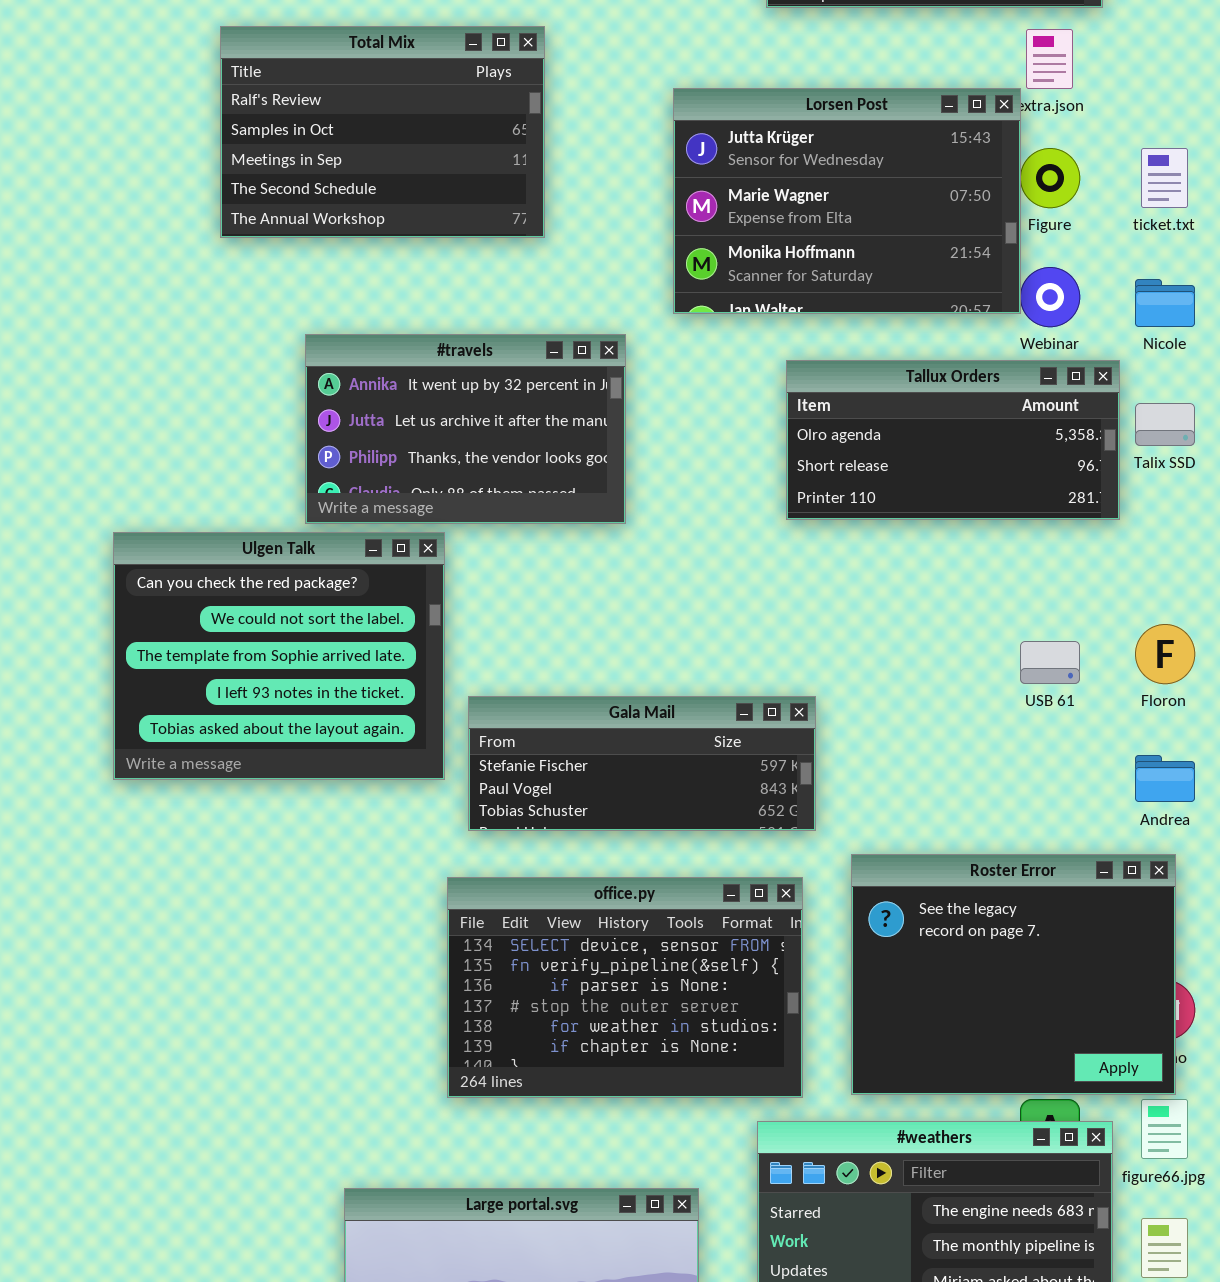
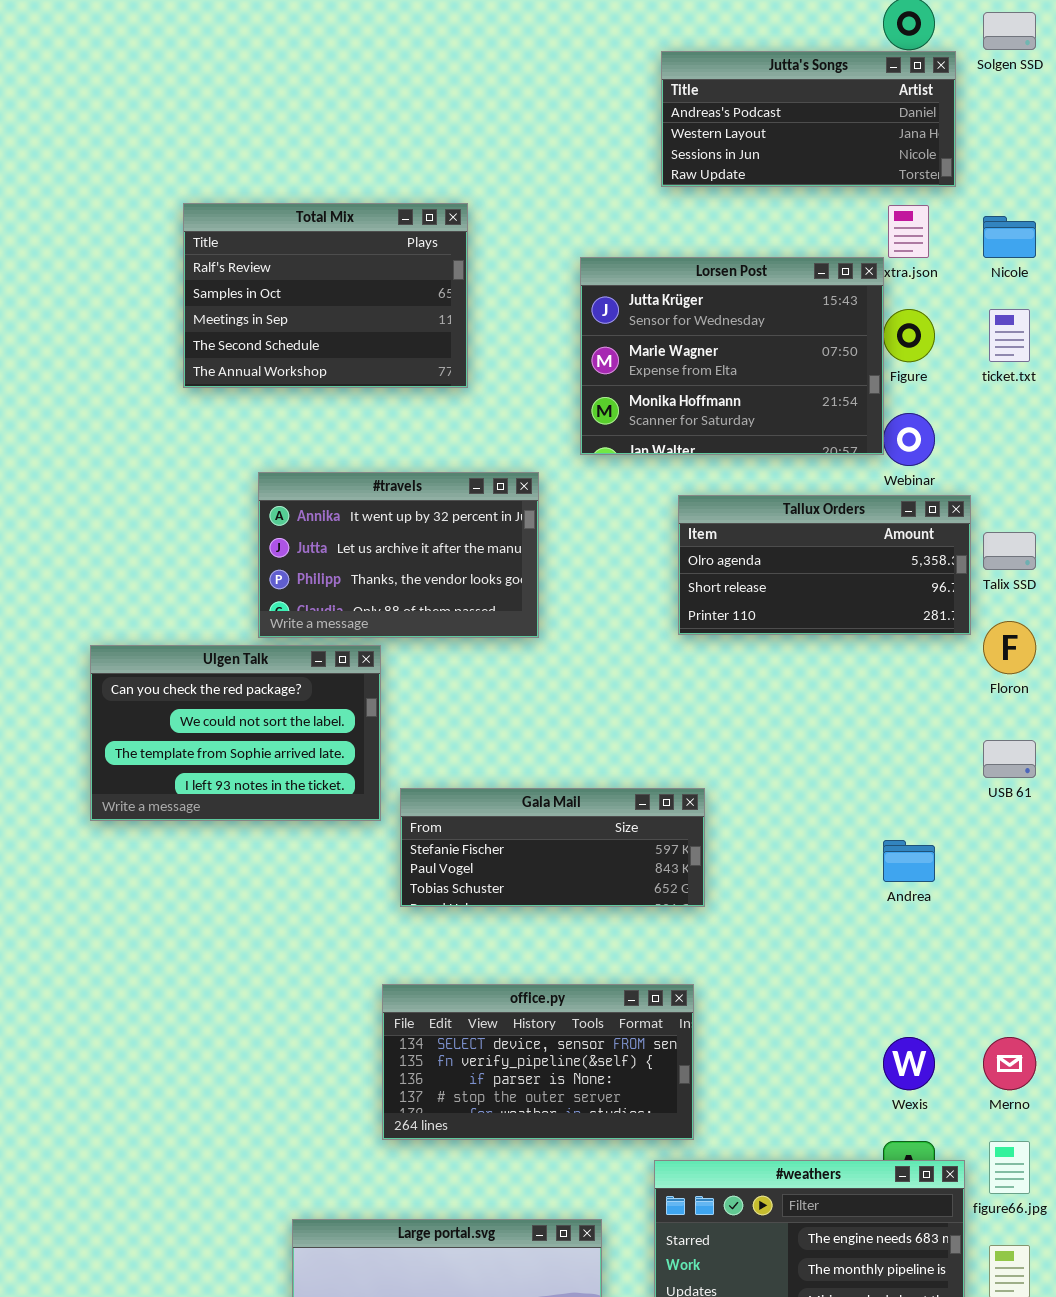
Nicole: [1135,279,1195,327] -> [983,216,1036,258], moved
Ulgen Talk: [113,532,445,780] -> [90,645,381,821], resized
Floron: [1135,624,1195,684] -> [983,621,1036,674], moved
USB 61: [1020,641,1080,684] -> [983,740,1036,778], moved
Andrea: [1135,755,1195,802] -> [883,840,935,882], moved
Roster Error: [851,854,1176,1095] -> none, closed
office.py: [447,877,803,1098] -> [382,984,694,1140], resized

